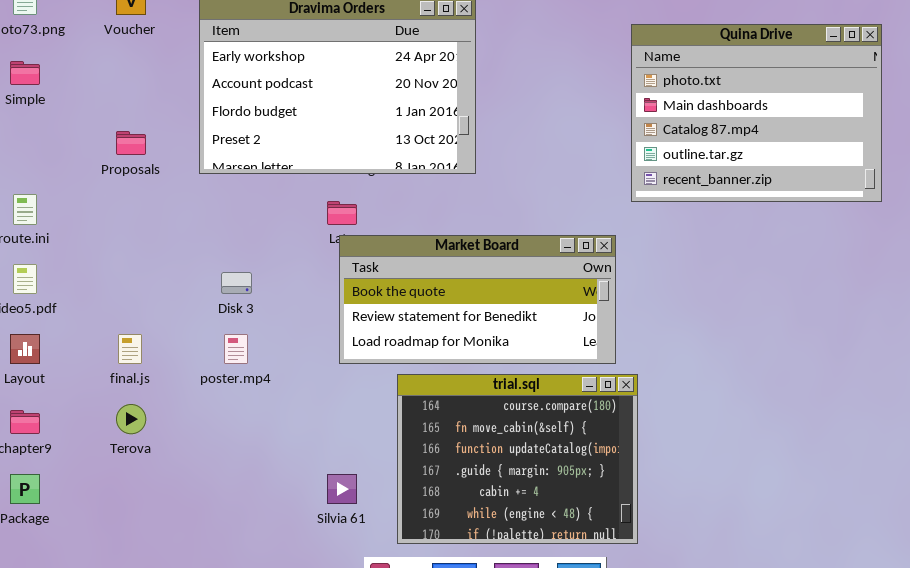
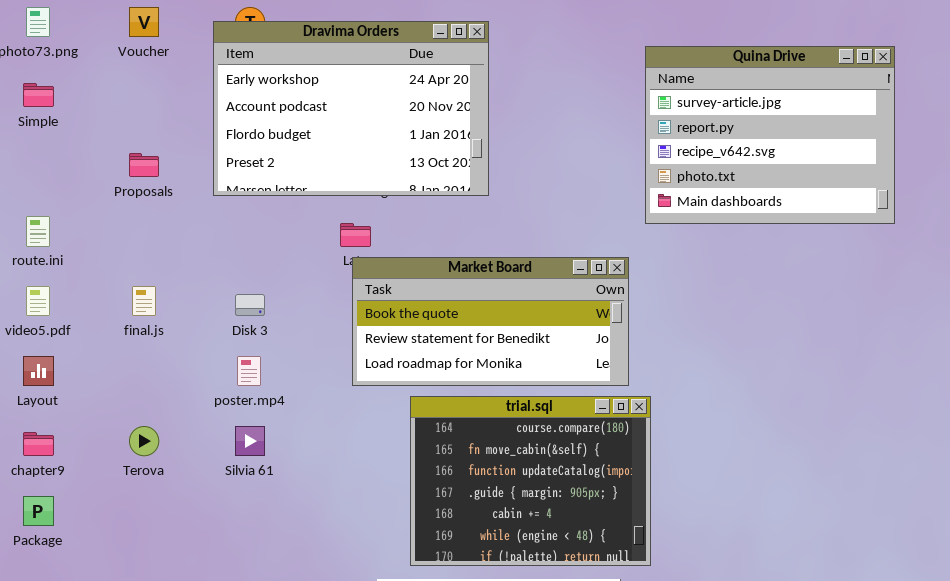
Quina Drive: [631,24,882,202] -> [645,46,895,224], scrolled up 3 rows
final.js: [118,334,142,364] -> [132,286,156,316], moved
Silvia 61: [327,474,357,504] -> [235,426,265,456], moved

